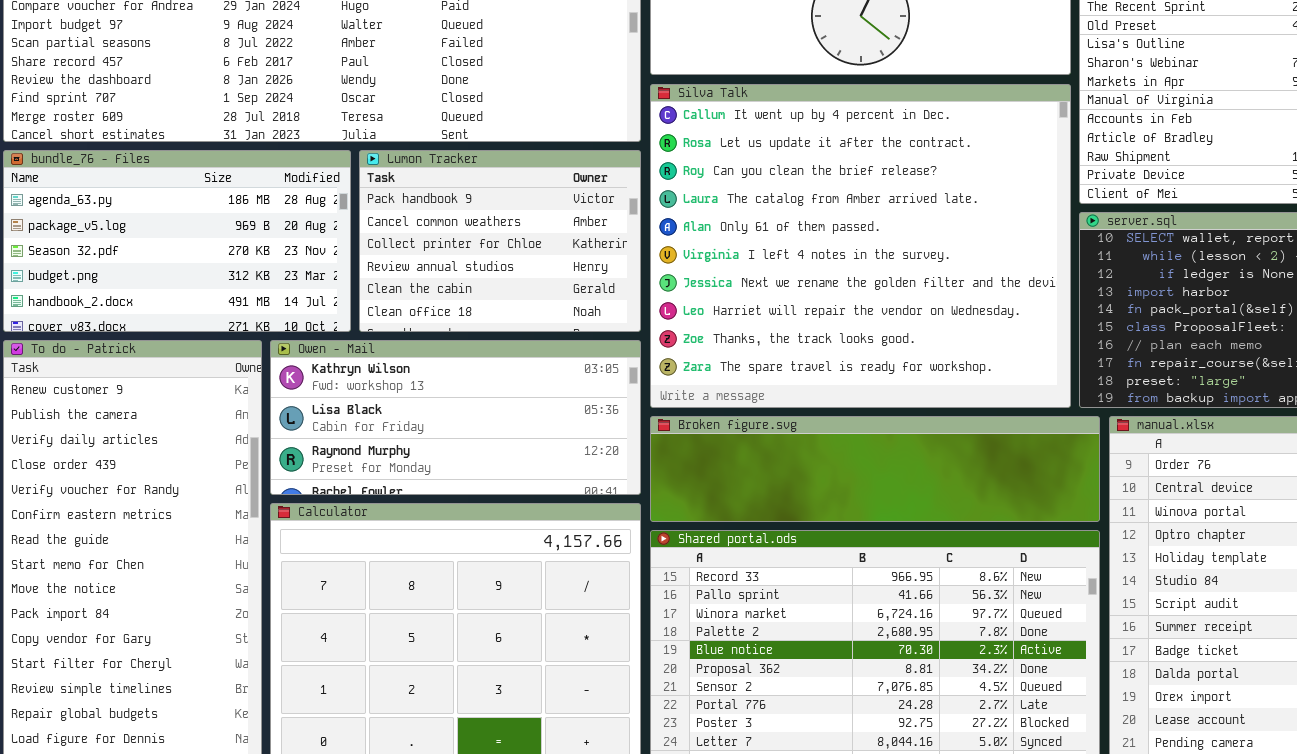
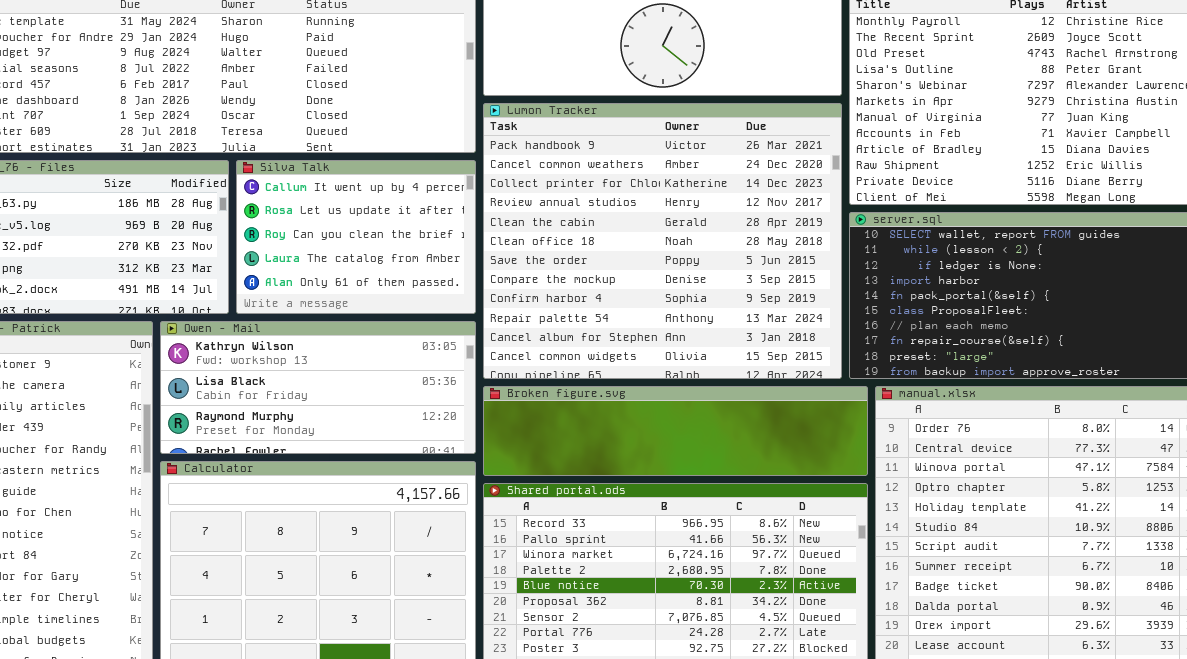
Silva Talk: [650,84,1071,408] -> [236,160,476,314], moved, resized
Lumon Tracker: [359,150,641,332] -> [483,103,842,379], moved, resized

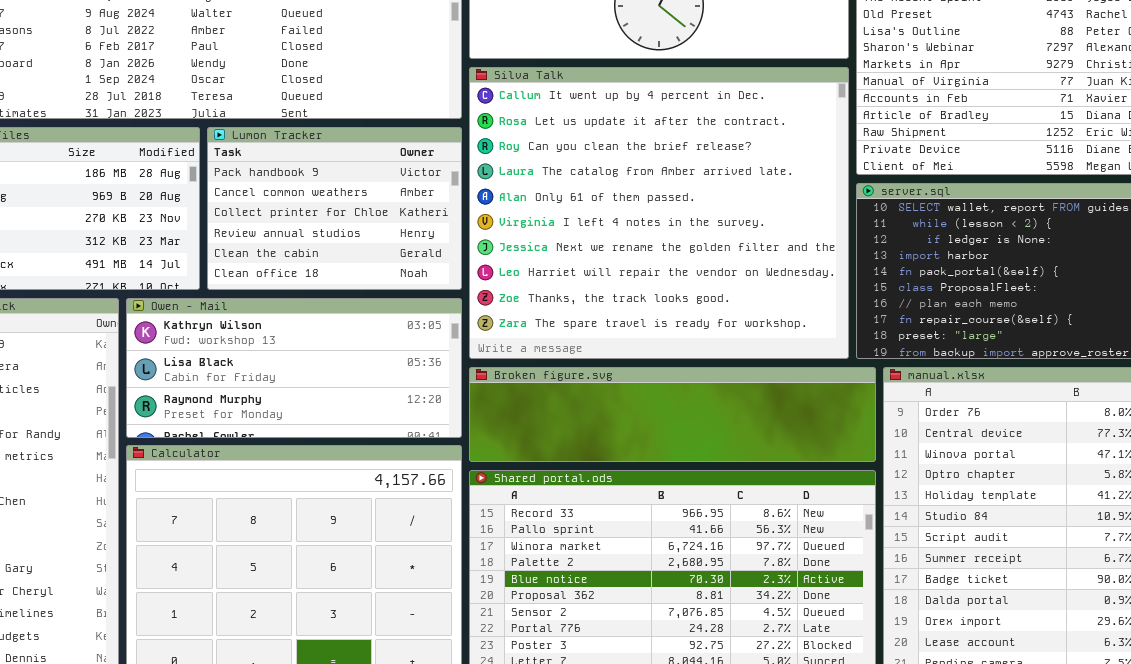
Lumon Tracker: [483,103,842,379] -> [207,127,462,290], moved, resized
Silva Talk: [236,160,476,314] -> [469,67,849,359], moved, resized

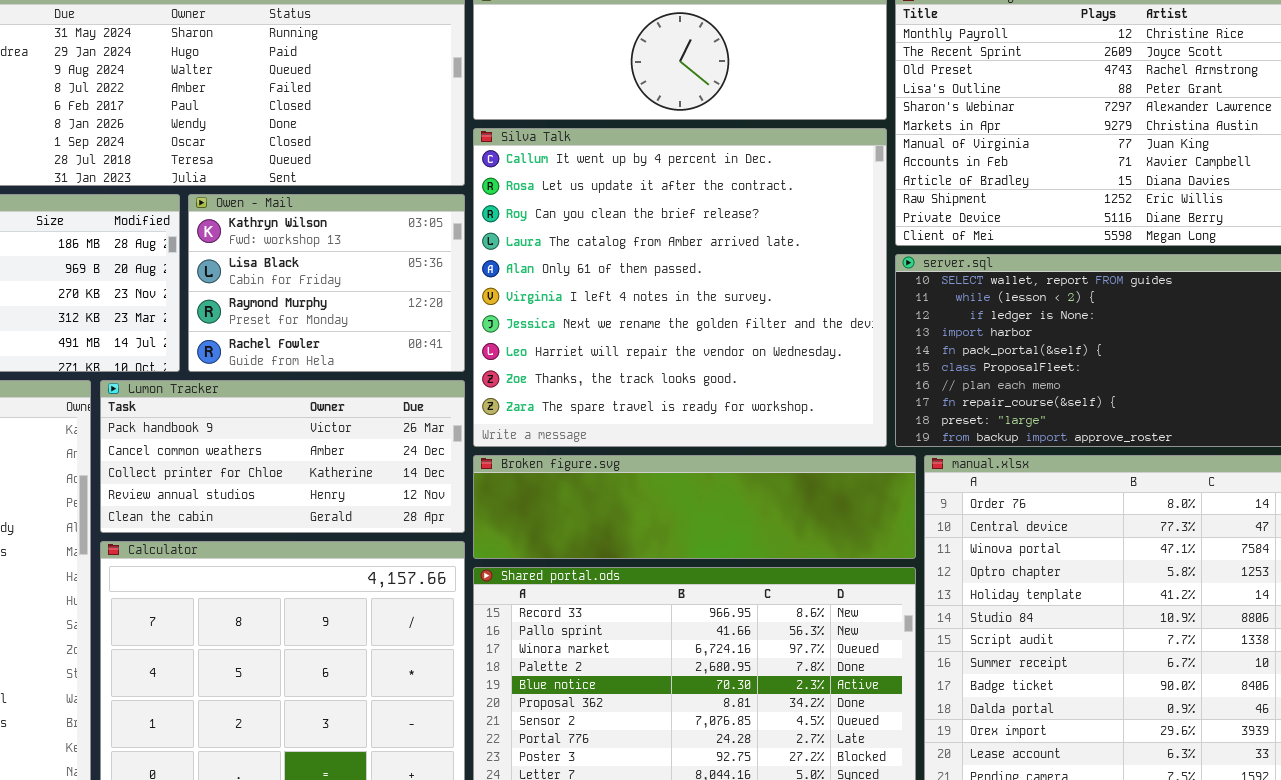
Lumon Tracker: [207,127,462,290] -> [100,380,465,533], moved, resized
Owen - Mail: [126,298,462,438] -> [188,194,465,372], moved, resized

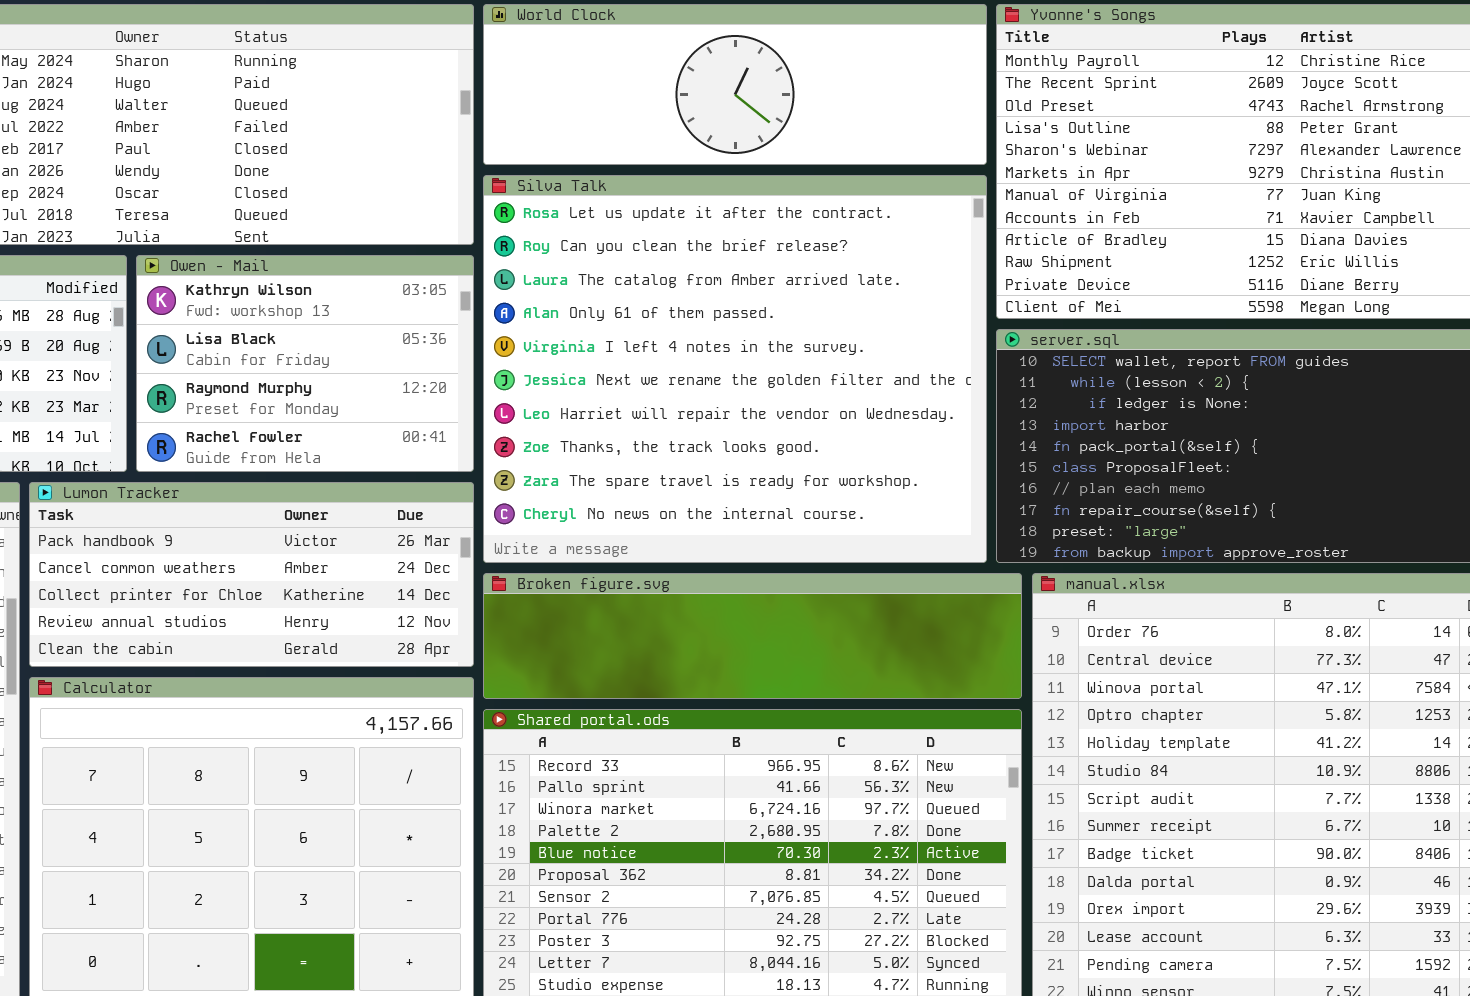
Silva Talk: [473,128,887,447] -> [483,175,987,563], scrolled down 1 row

